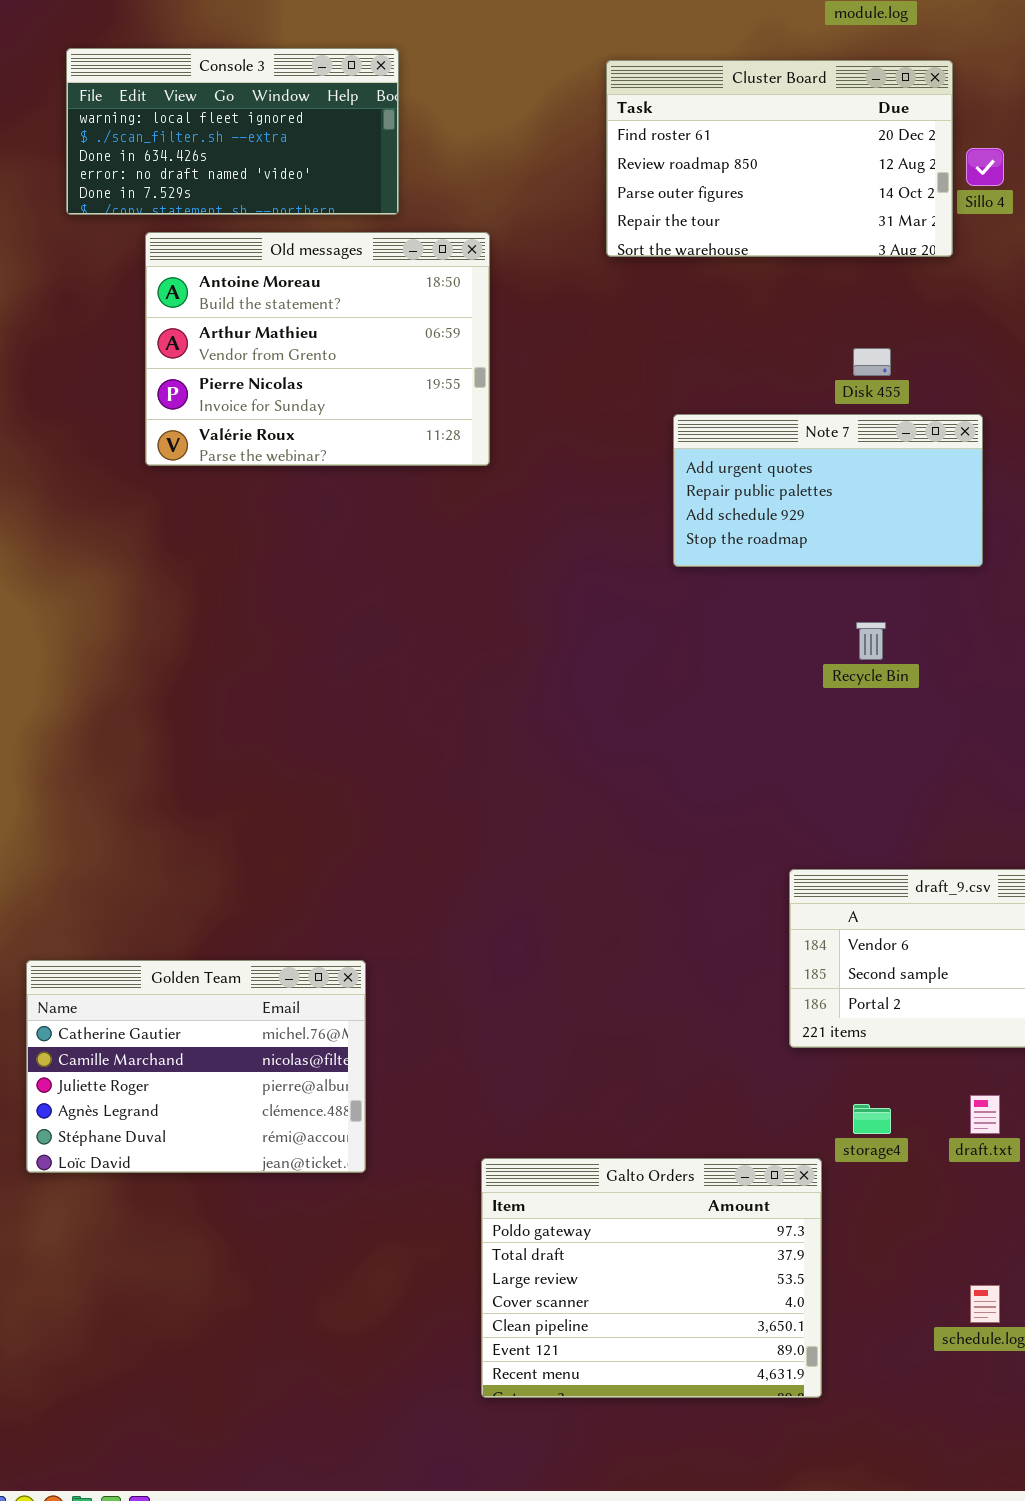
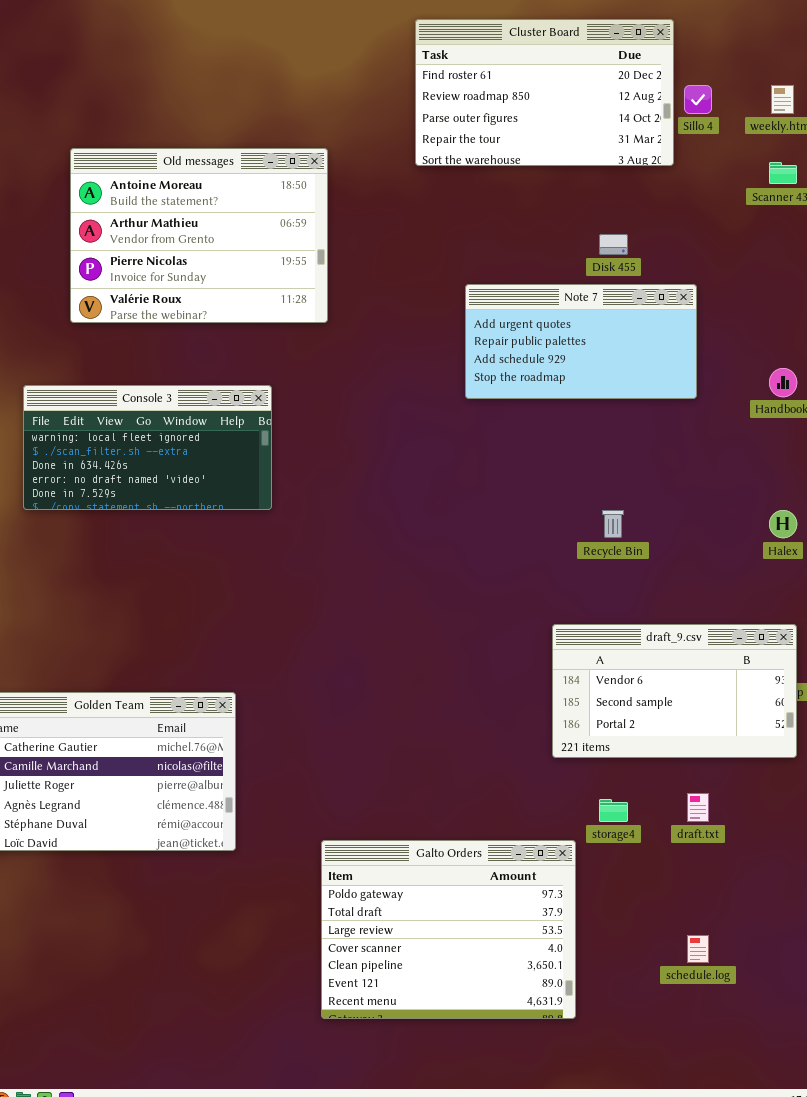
Console 3: [66,48,399,215] -> [23,385,272,510], moved
Recycle Bin: [856,622,886,660] -> [602,510,624,538], moved

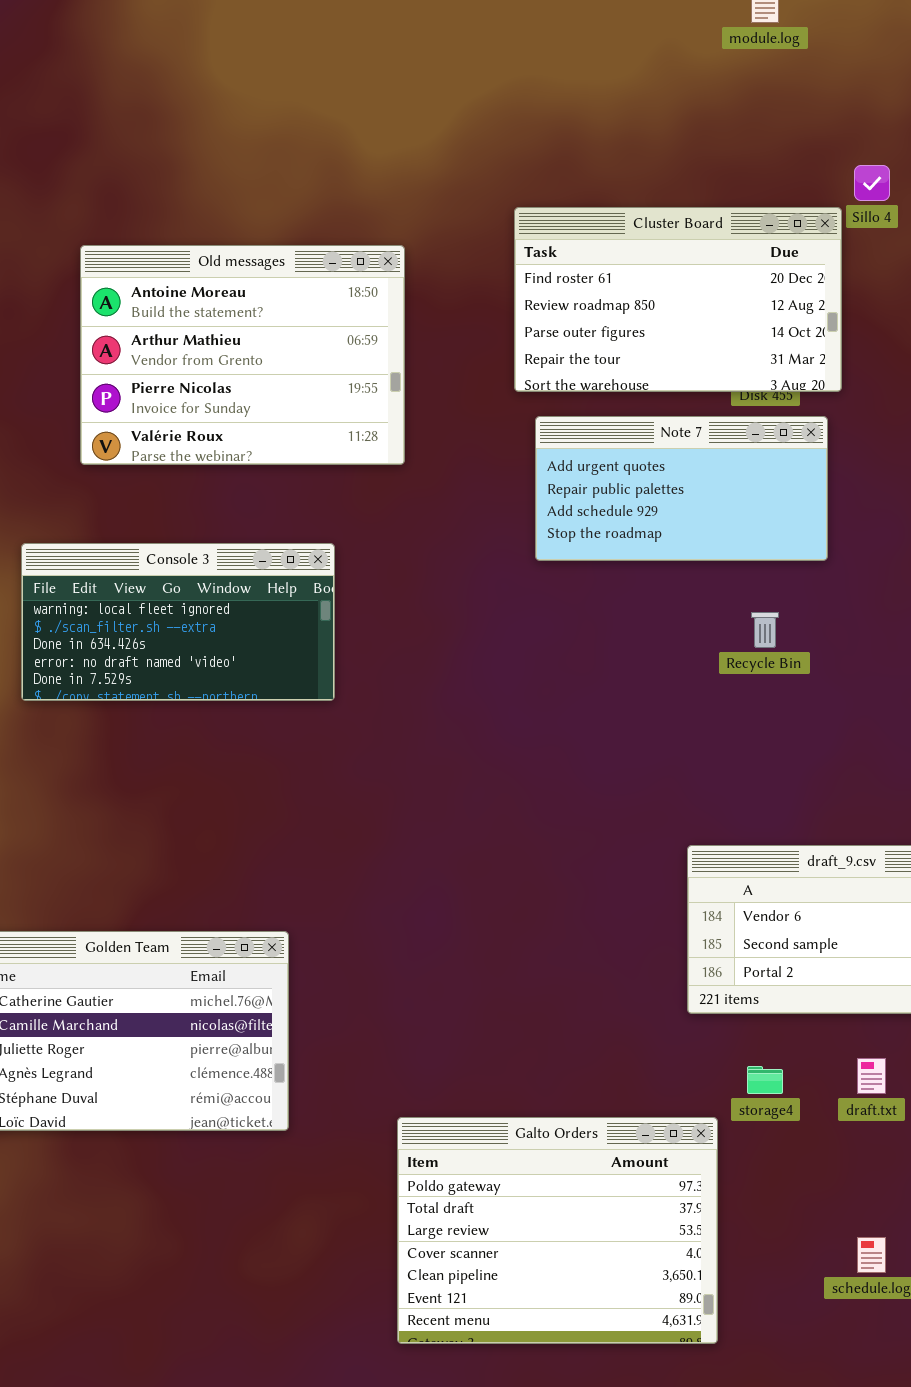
Cluster Board: [415,19,674,166] -> [514,207,842,392], moved
Note 7: [465,284,697,399] -> [535,416,828,561], moved
Recycle Bin: [602,510,624,538] -> [751,612,779,648], moved

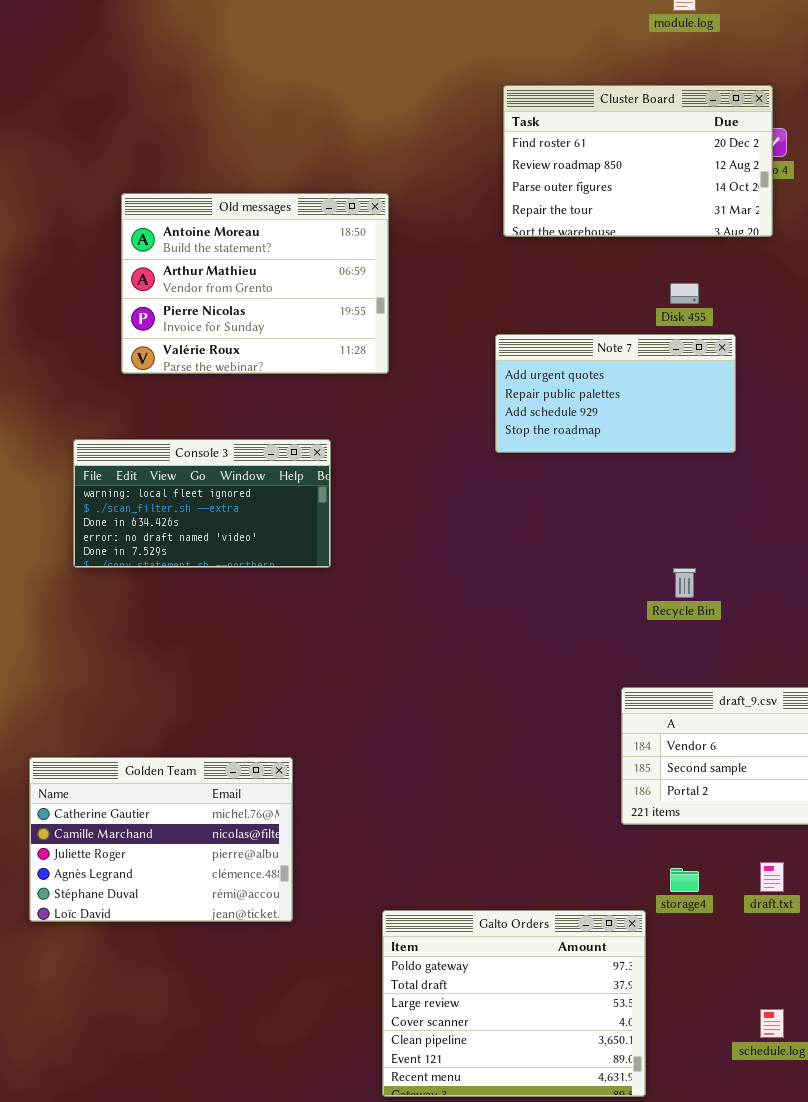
Cluster Board: [514,207,842,392] -> [503,85,773,237], moved
Recycle Bin: [751,612,779,648] -> [673,568,696,598], moved

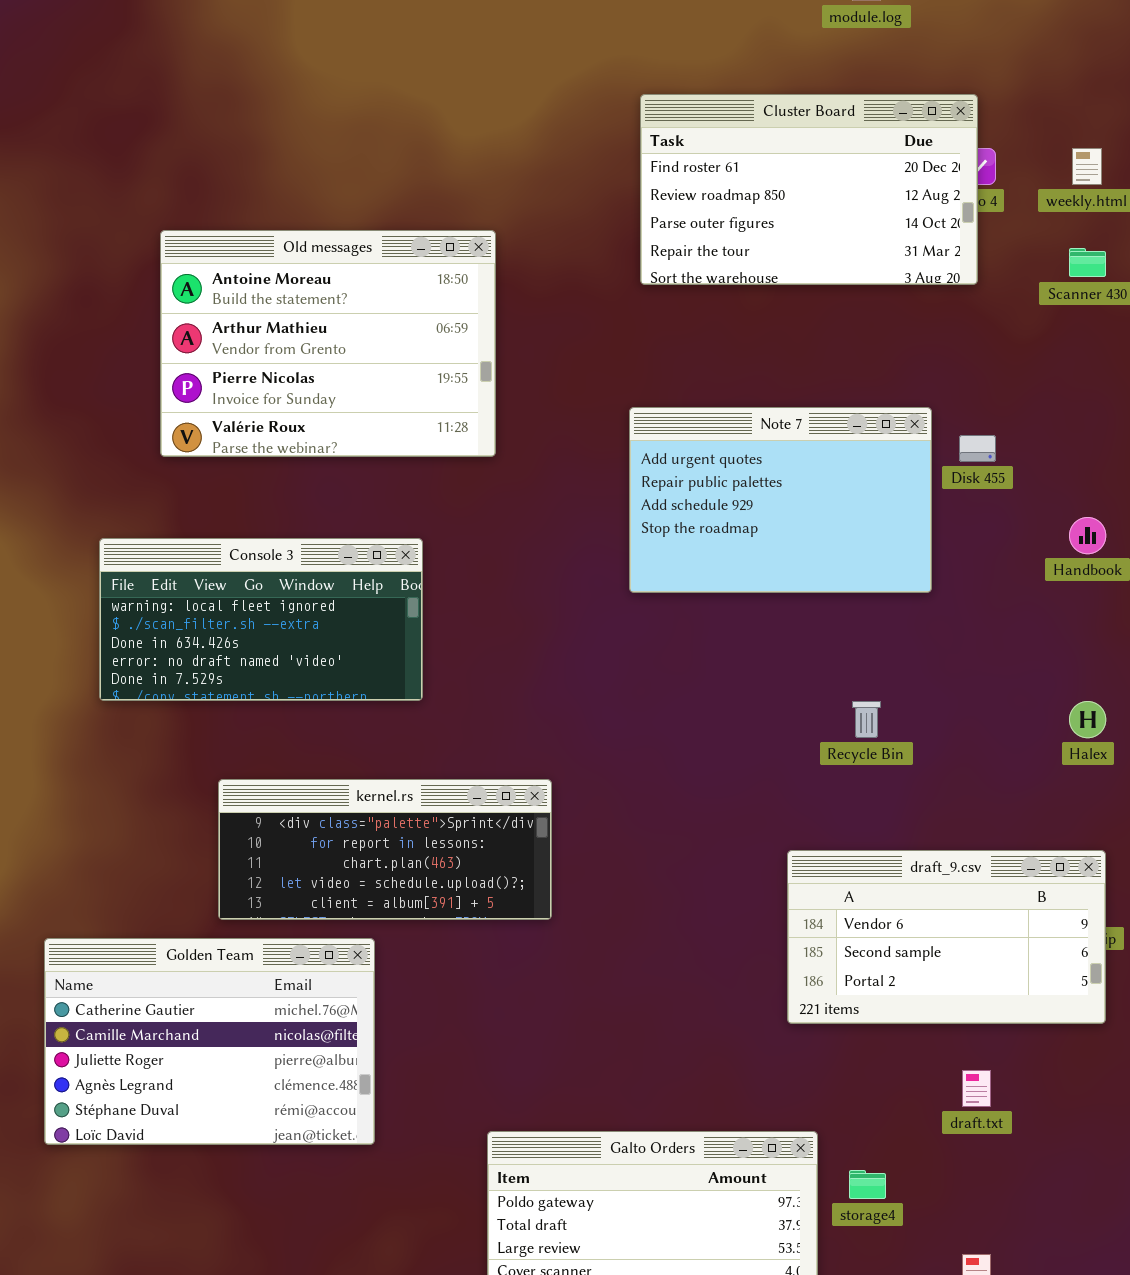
Disk 455: [670,283,699,304] -> [959,435,996,462], moved
Note 7: [495,334,736,453] -> [629,407,932,593], resized
kernel.rs: none -> [218,779,552,920], opened
storage4: [670,868,699,892] -> [849,1170,886,1199], moved

